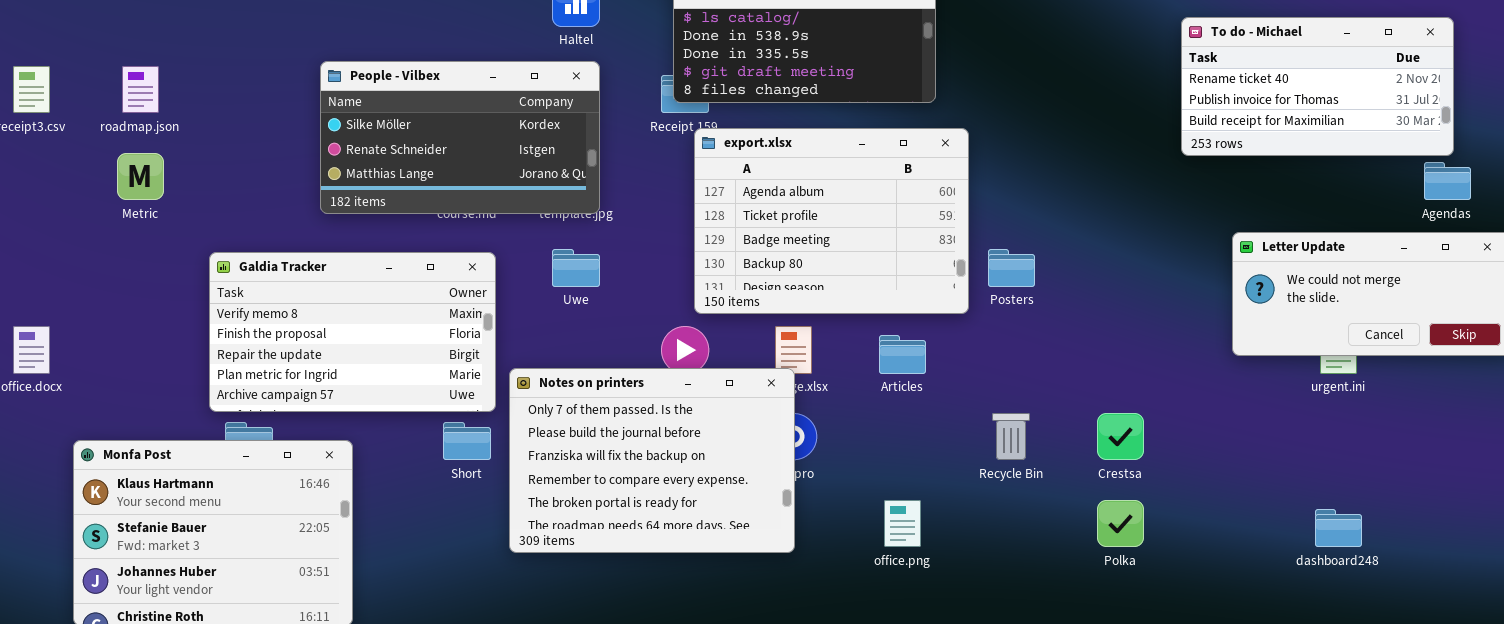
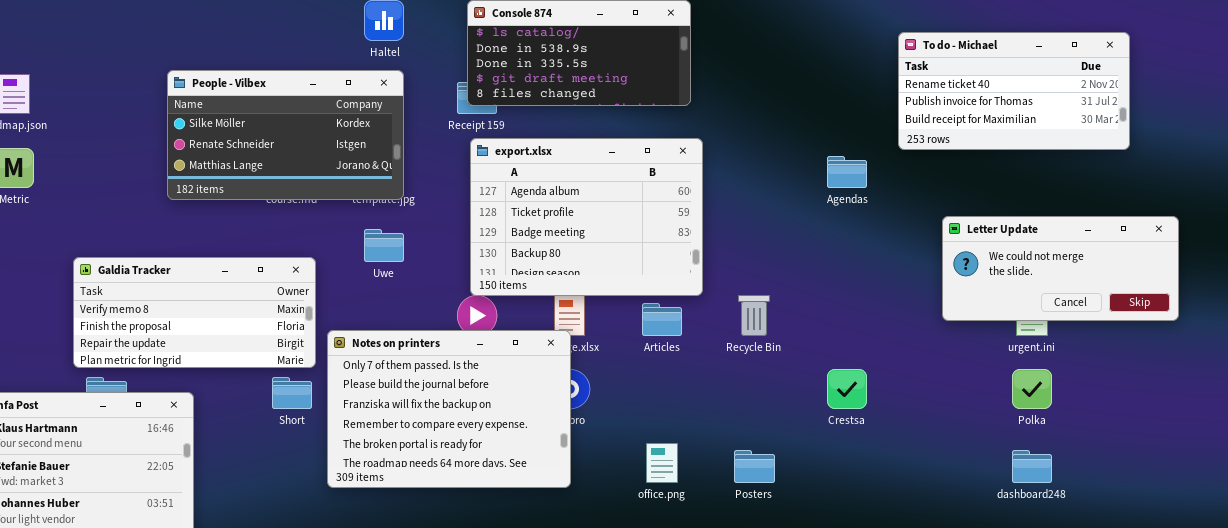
export.xlsx: [694,128,969,314] -> [470,138,703,296], moved
Agendas: [1424,162,1471,200] -> [827,156,867,188], moved
Posters: [988,249,1035,287] -> [734,450,775,483], moved
Galdia Tracker: [209,252,496,412] -> [73,257,316,368], resized
Recycle Bin: [992,413,1030,460] -> [738,295,770,336], moved
Polka: [1097,500,1144,547] -> [1012,369,1052,409], moved

